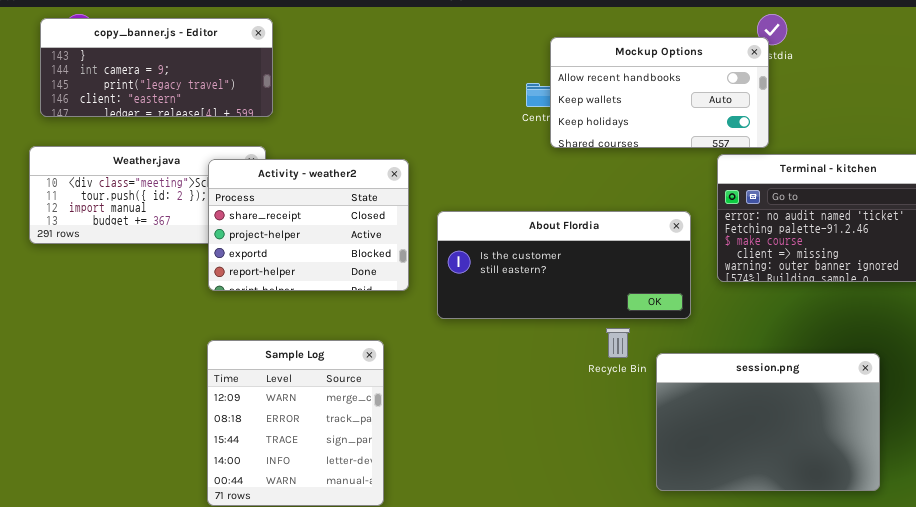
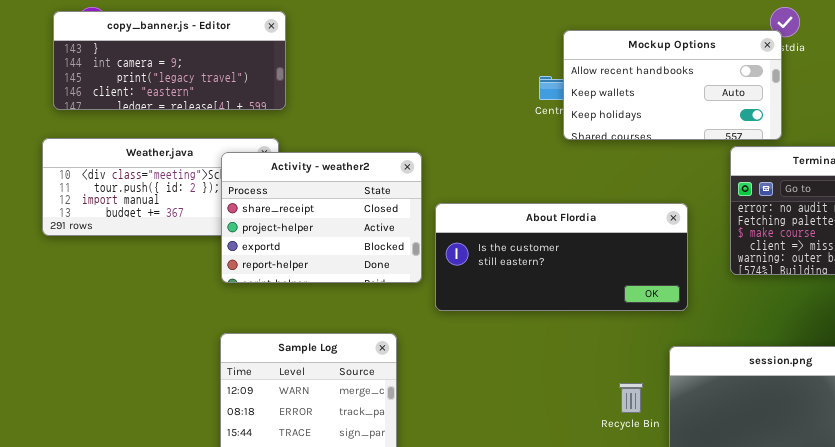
About Flordia: [437,211,691,319] -> [435,203,688,311], moved
Recycle Bin: [606,328,630,358] -> [619,383,643,413], moved

